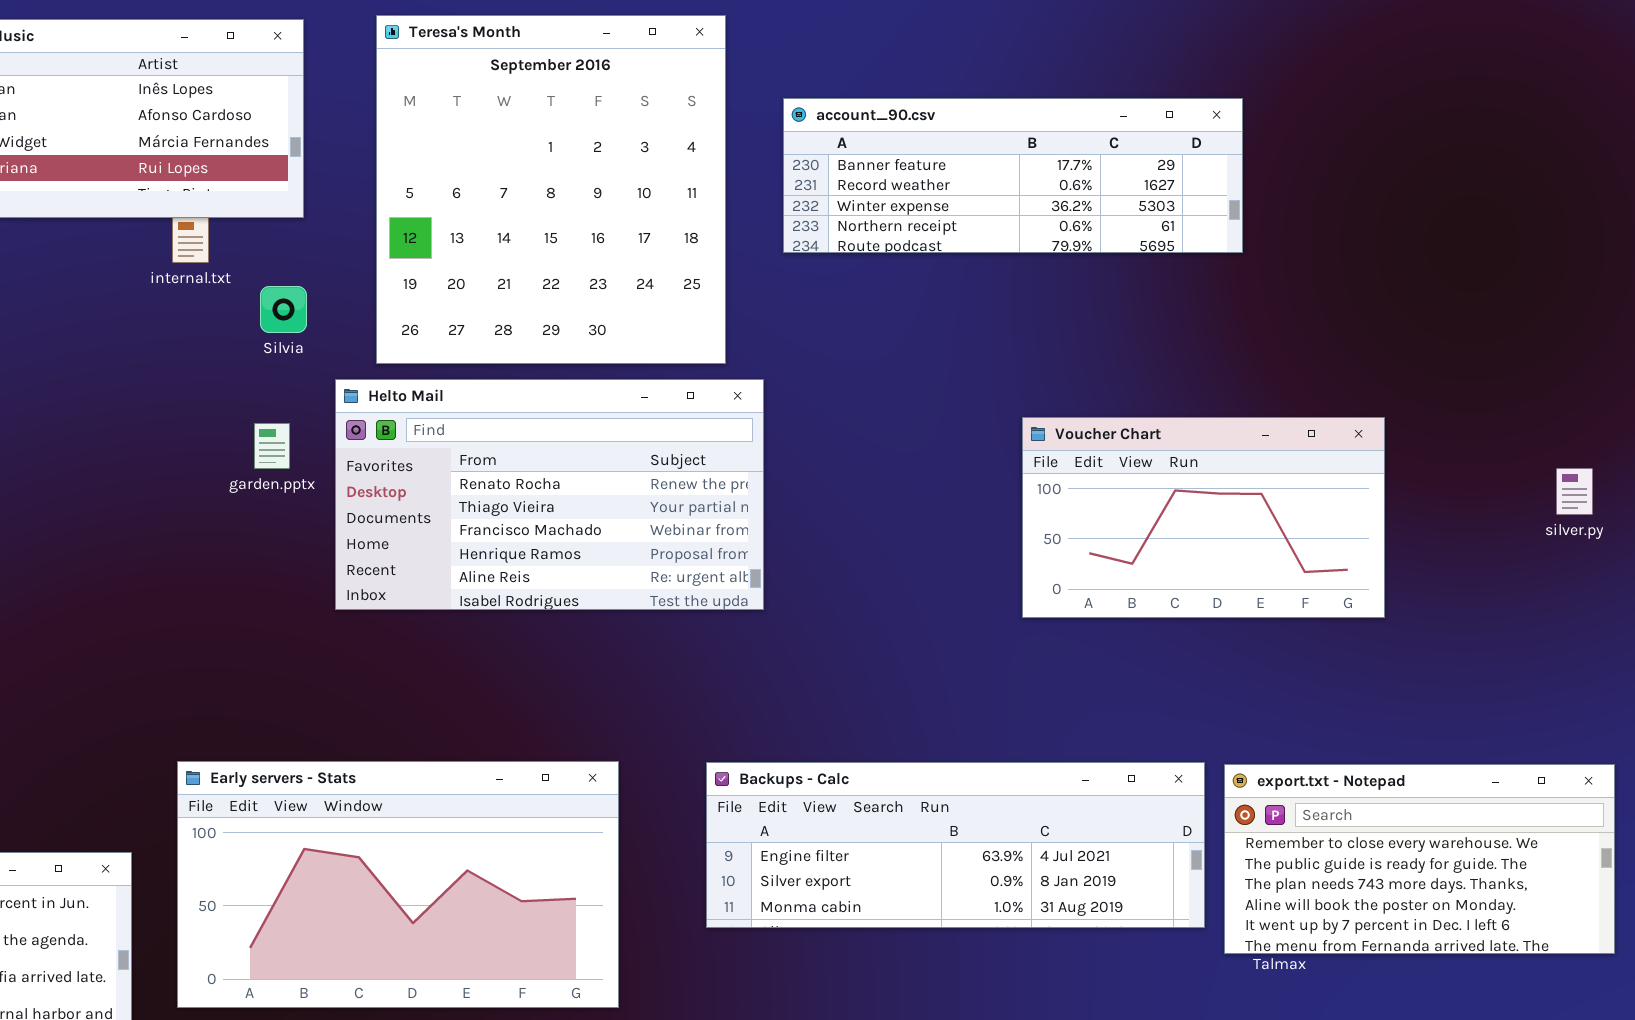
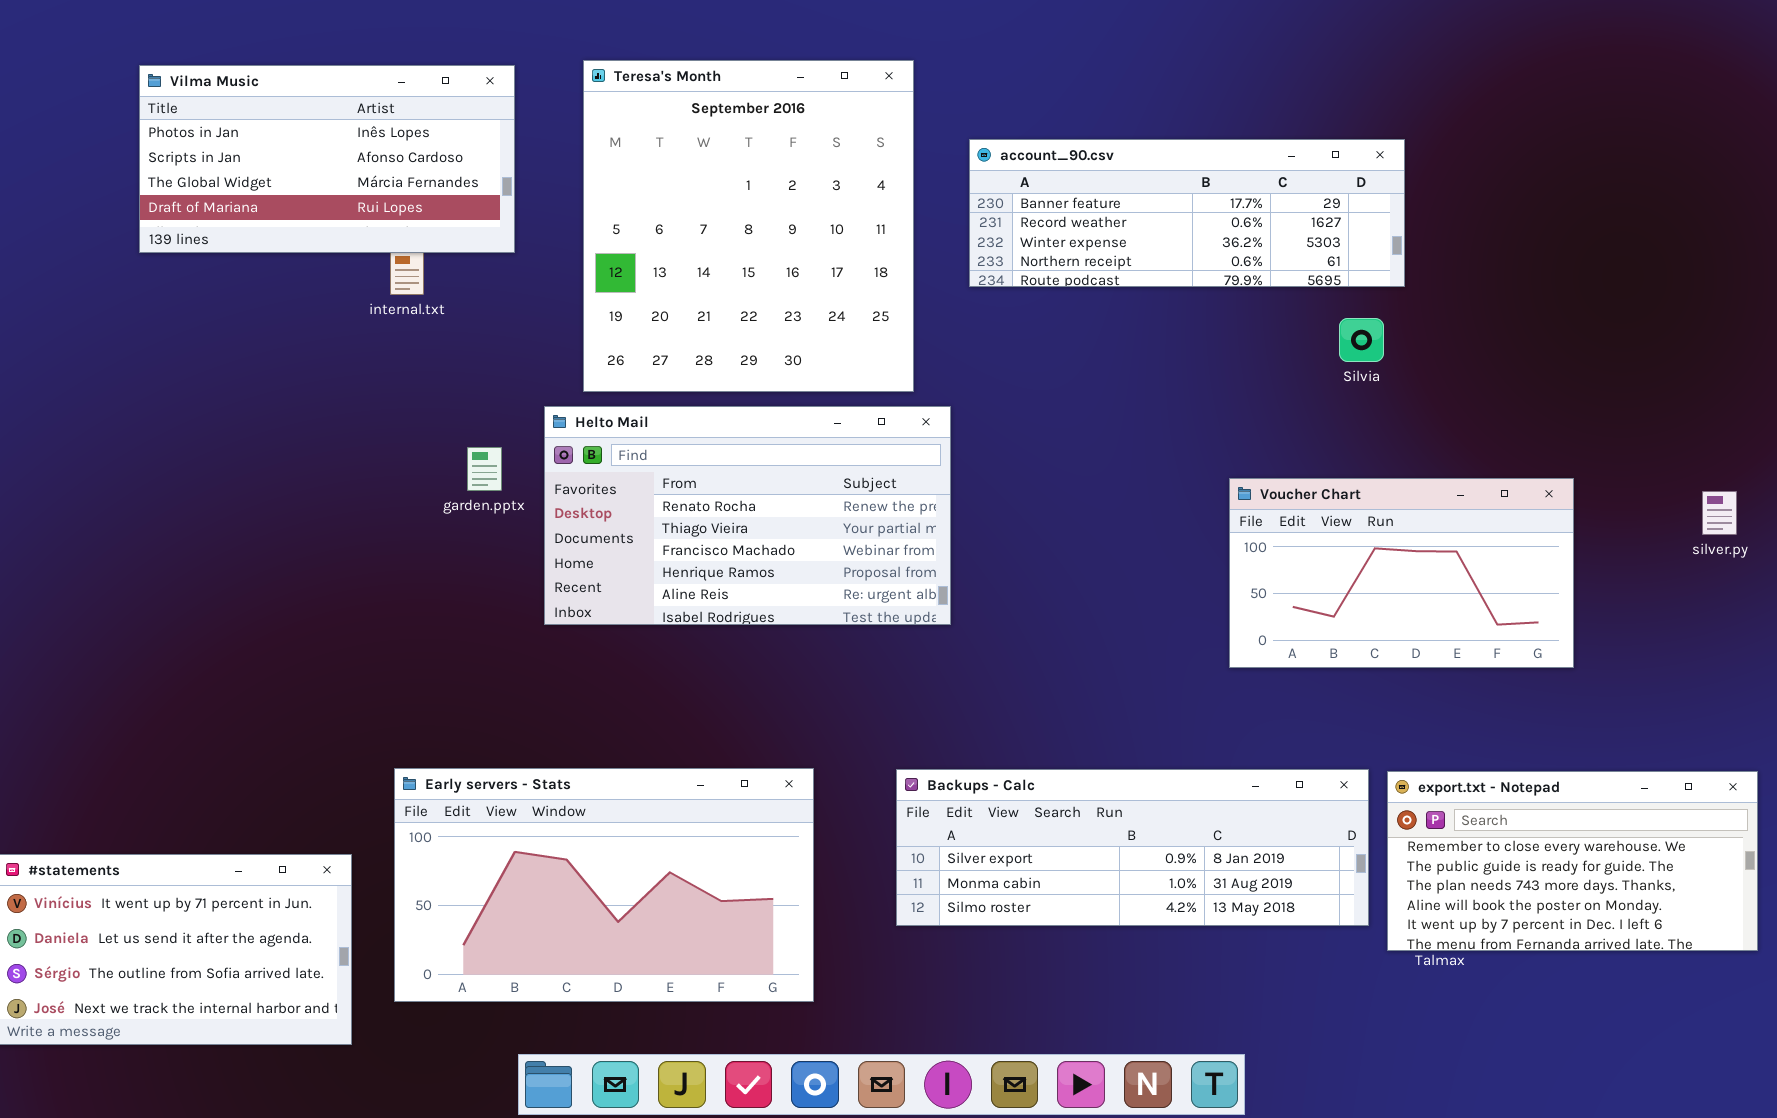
Silvia: [260,286,307,333] -> [1339,318,1384,362], moved
Voucher Chart: [1022,417,1385,618] -> [1229,478,1574,668], moved
Backups - Calc: [706,762,1205,928] -> [896,769,1369,926], scrolled down 1 row

